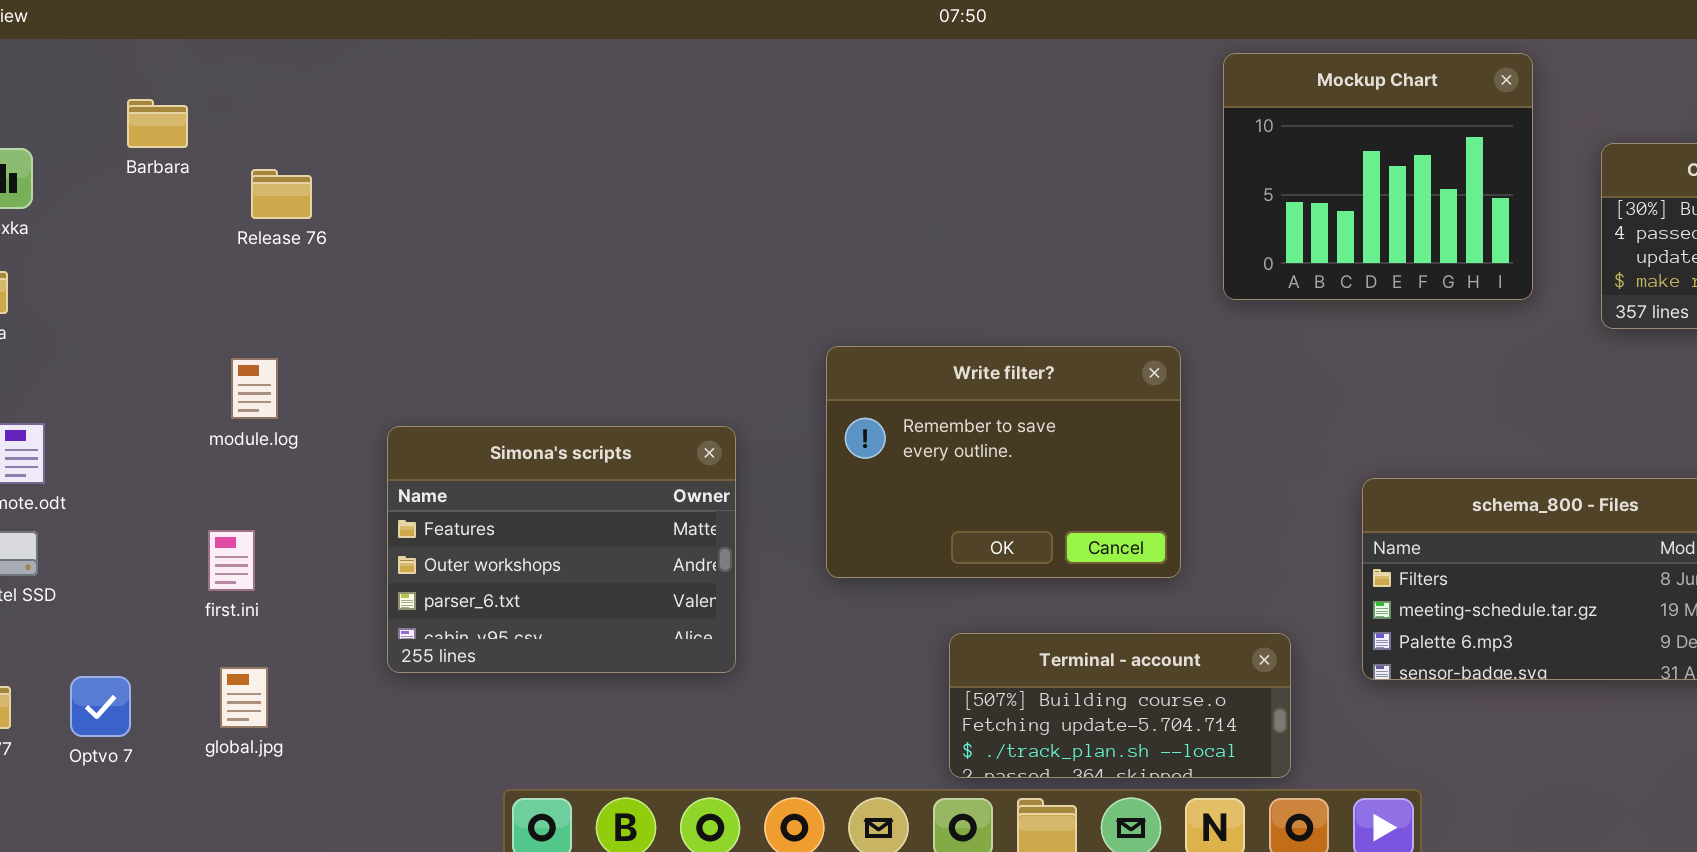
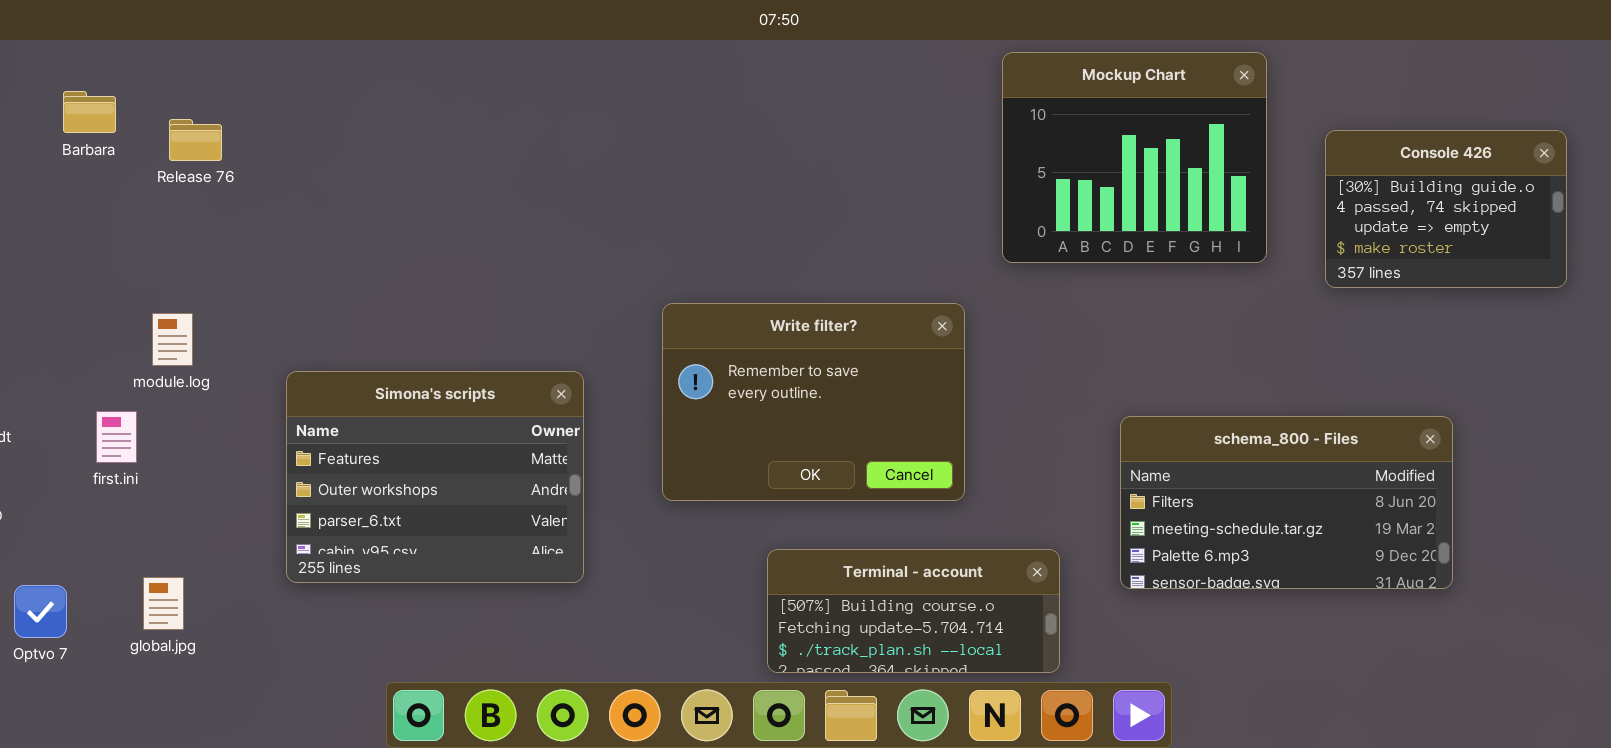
Release 76: [251,169,312,219] -> [169,119,222,161], moved
first.ini: [208,530,255,591] -> [96,411,137,463], moved

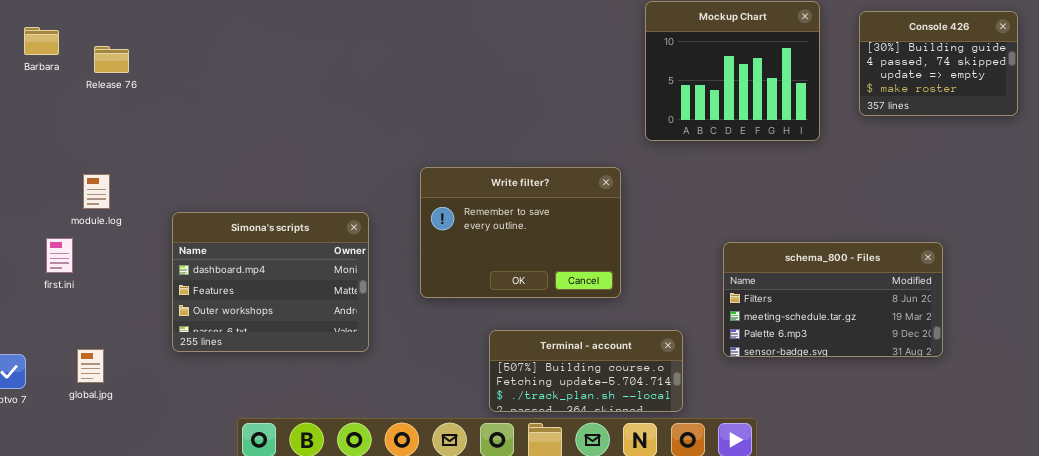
Console 426: [1325,130,1567,288] -> [859,11,1018,116], moved
Simona's scripts: [286,371,584,583] -> [172,212,369,352], scrolled up 1 row

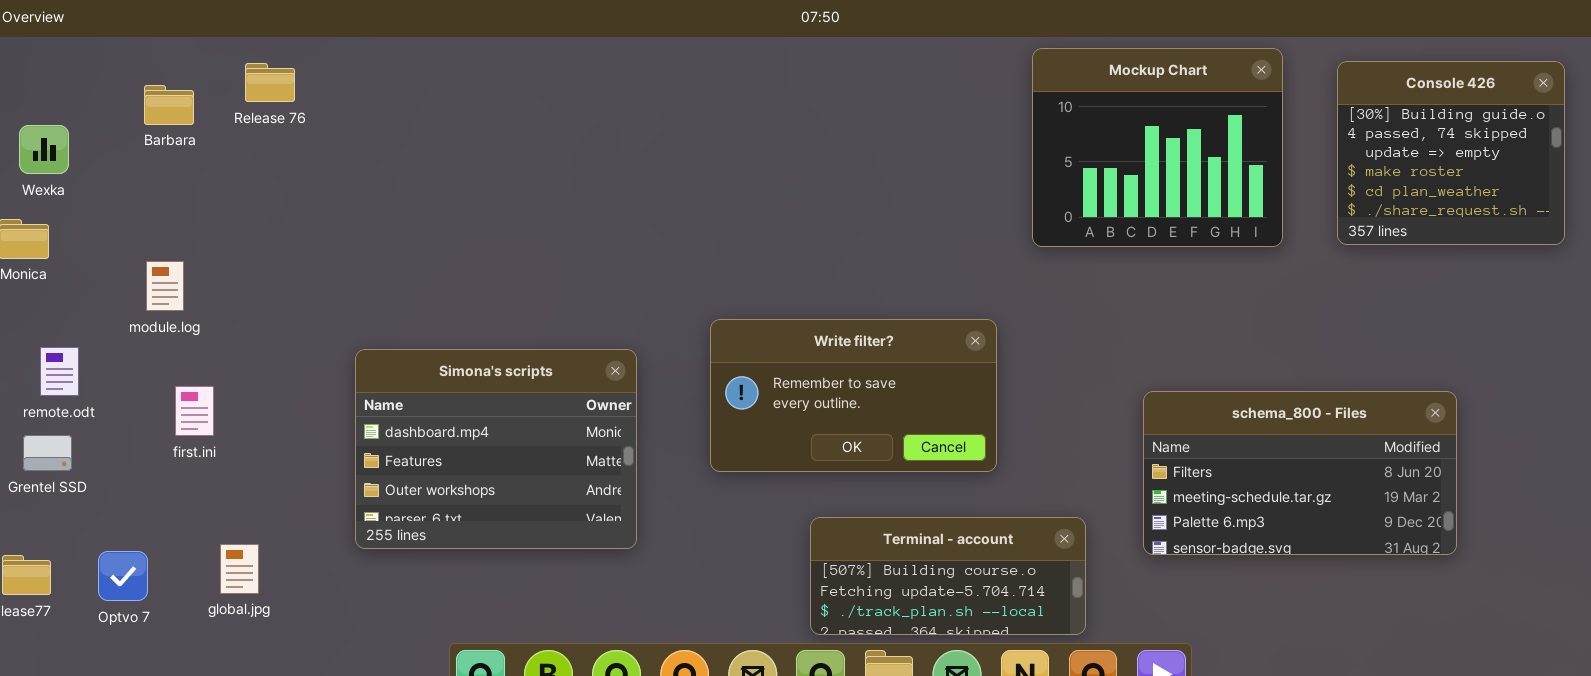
Console 426: [859,11,1018,116] -> [1337,61,1565,245], resized
Release 76: [94,46,129,73] -> [245,63,295,102], moved
Write filter?: [420,167,621,298] -> [710,319,997,472], resized
module.log: [83,174,110,209] -> [146,261,184,311], moved

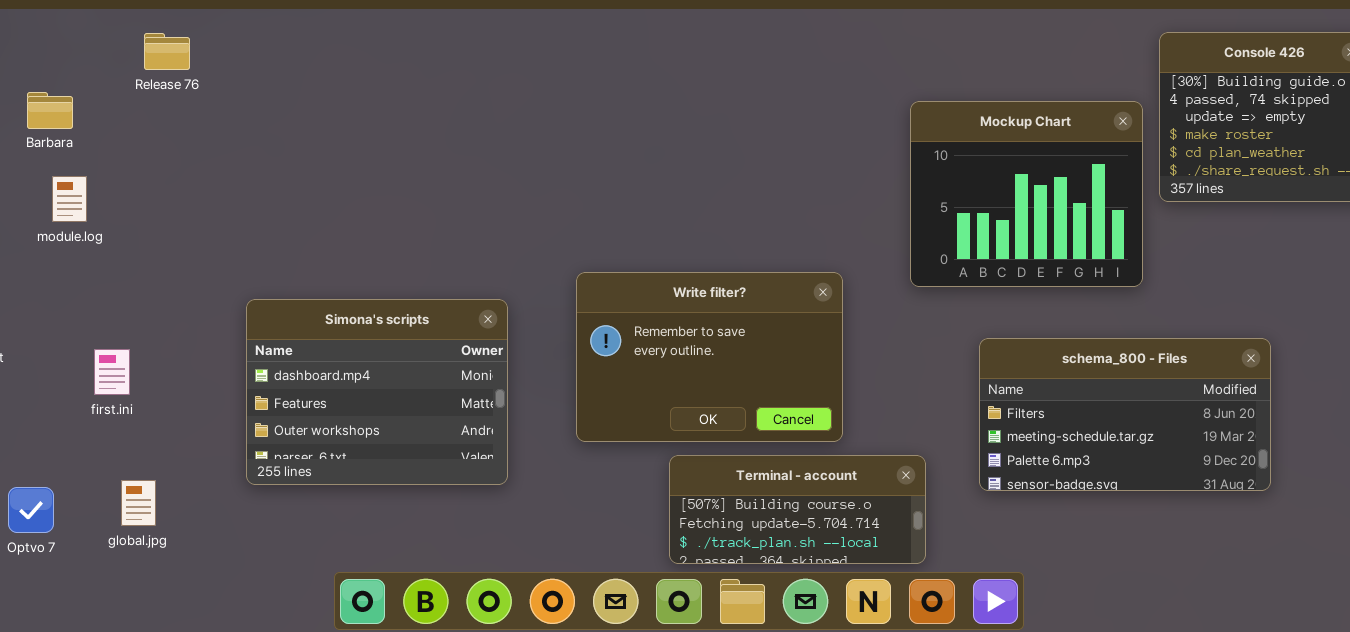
Mockup Chart: [1032,48,1283,247] -> [910,101,1143,287], moved
Barbara: [144,85,194,125] -> [27,92,73,129], moved
module.log: [146,261,184,311] -> [52,176,87,222], moved
Write filter?: [710,319,997,472] -> [576,272,843,442], resized
first.ini: [175,386,214,436] -> [94,349,130,395], moved

